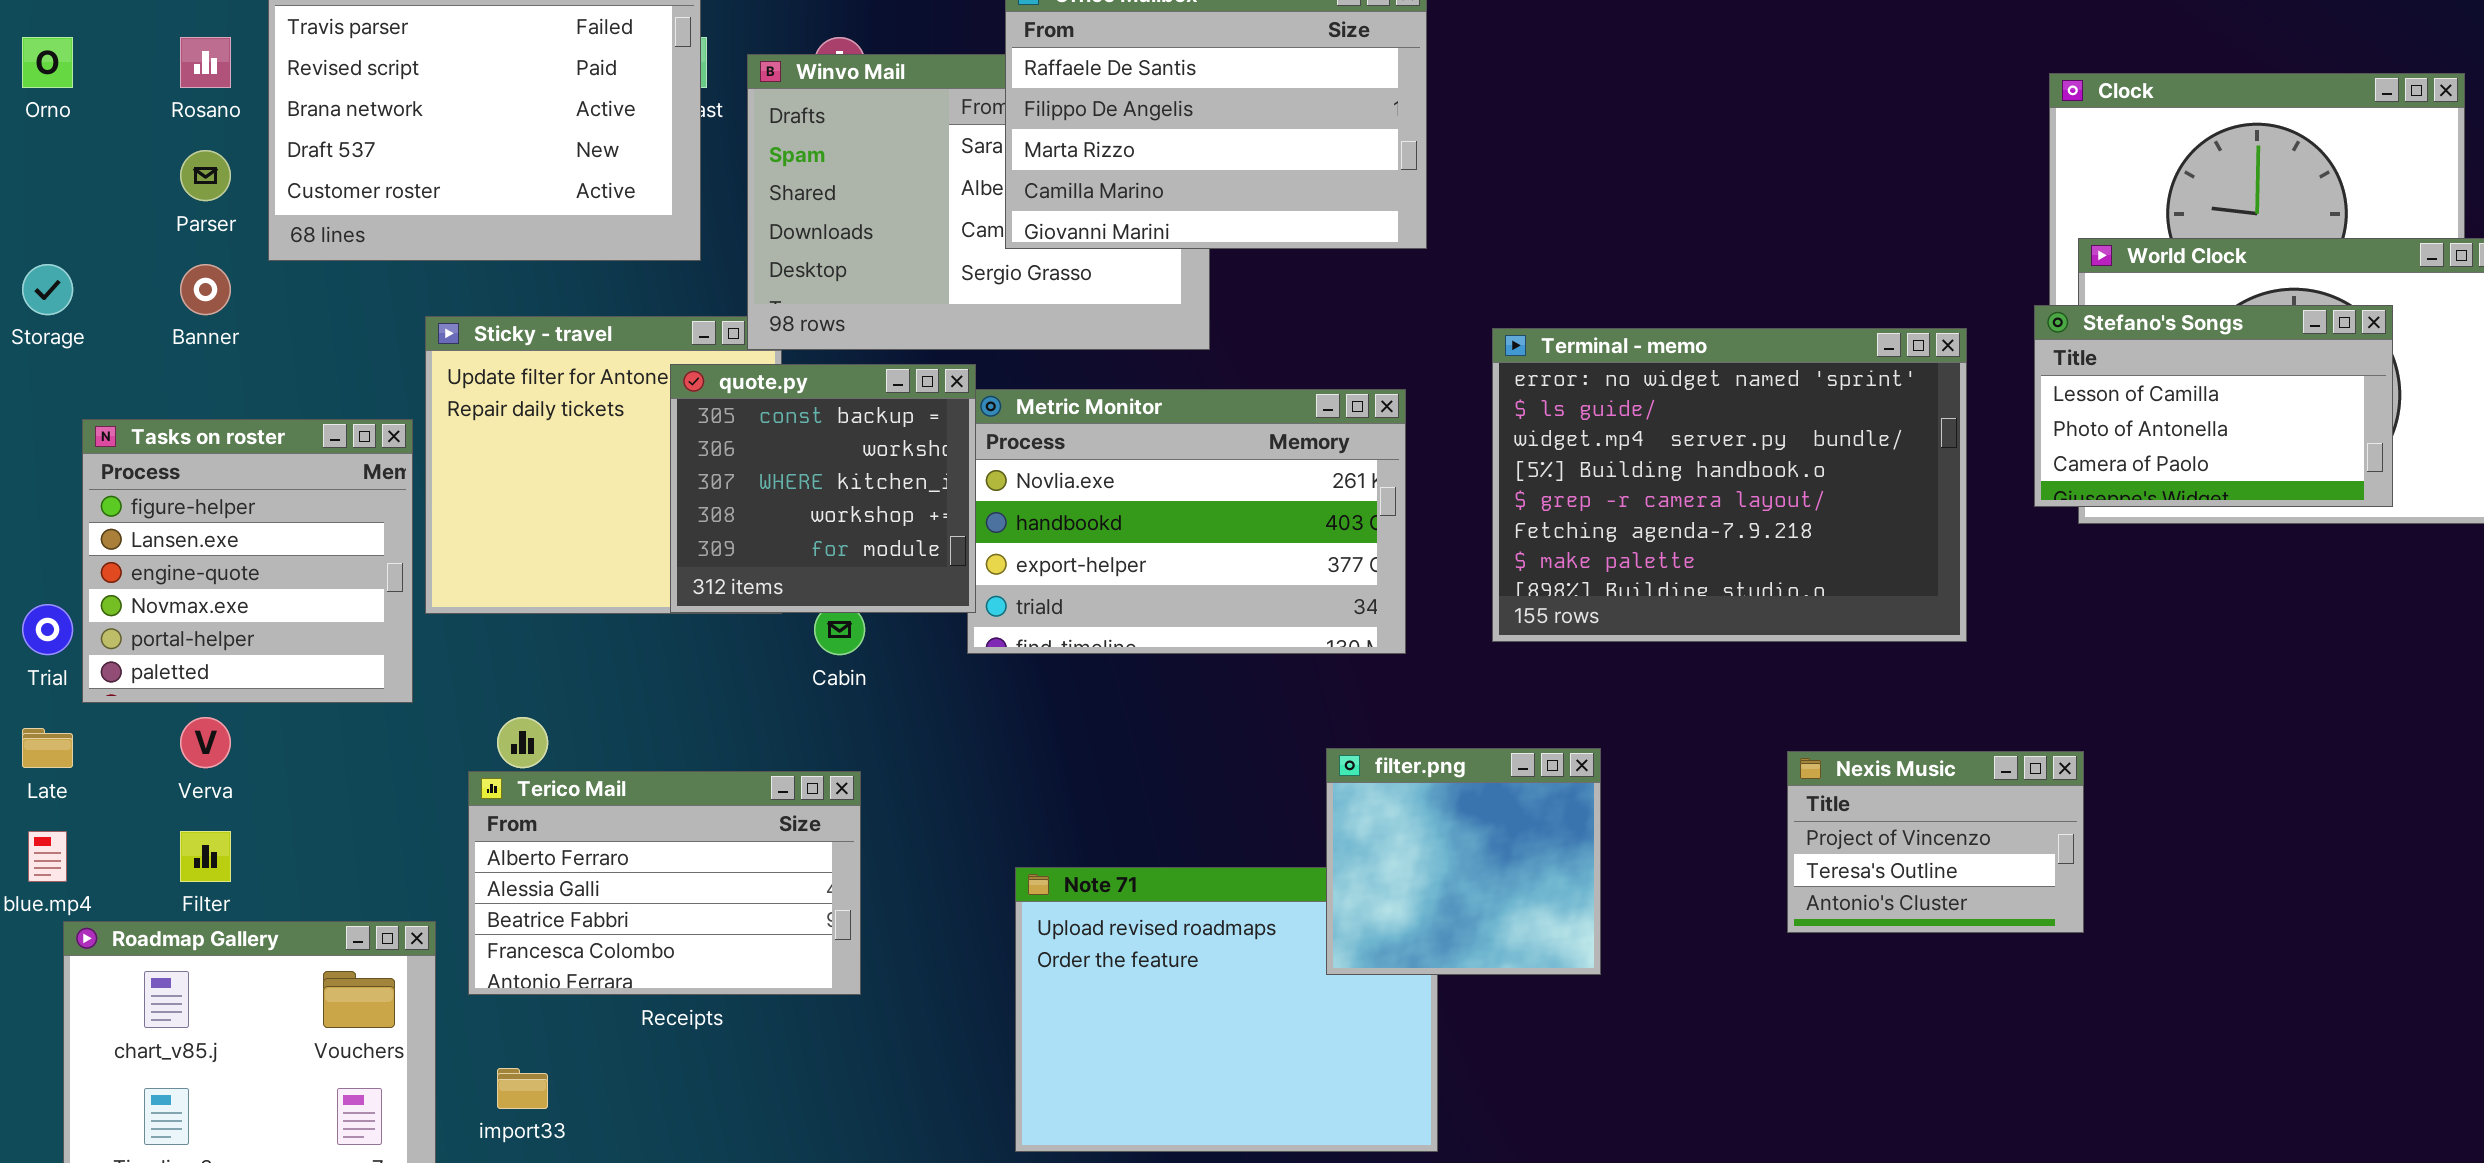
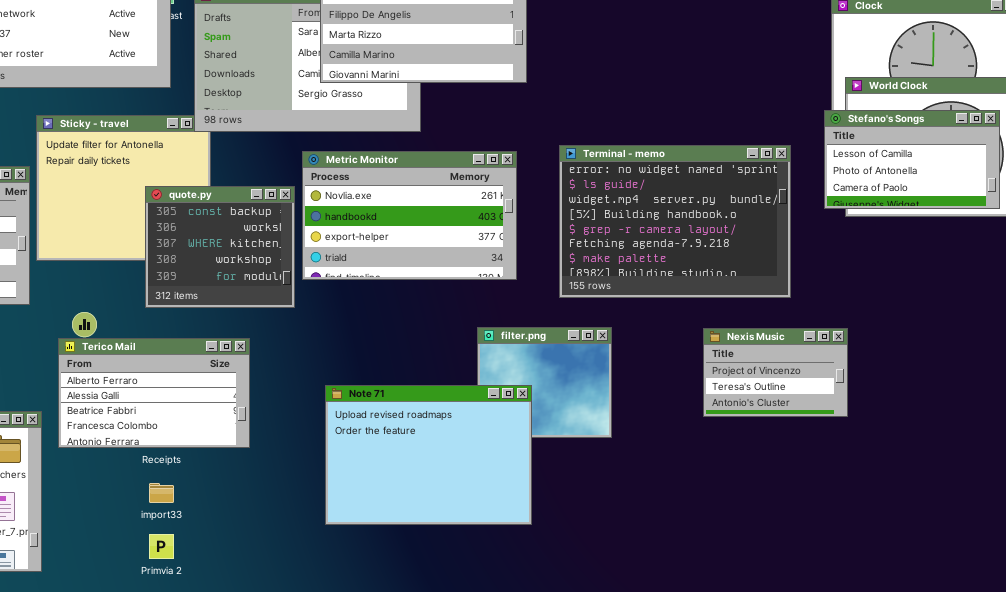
Terminal - memo: [1492,328,1967,642] -> [559,145,791,298], moved
quote.py: [670,364,976,613] -> [145,186,295,308], moved
Note 71: [1015,867,1438,1152] -> [325,385,532,525], raised
import33: [497,1068,548,1109] -> [149,483,174,503], moved

